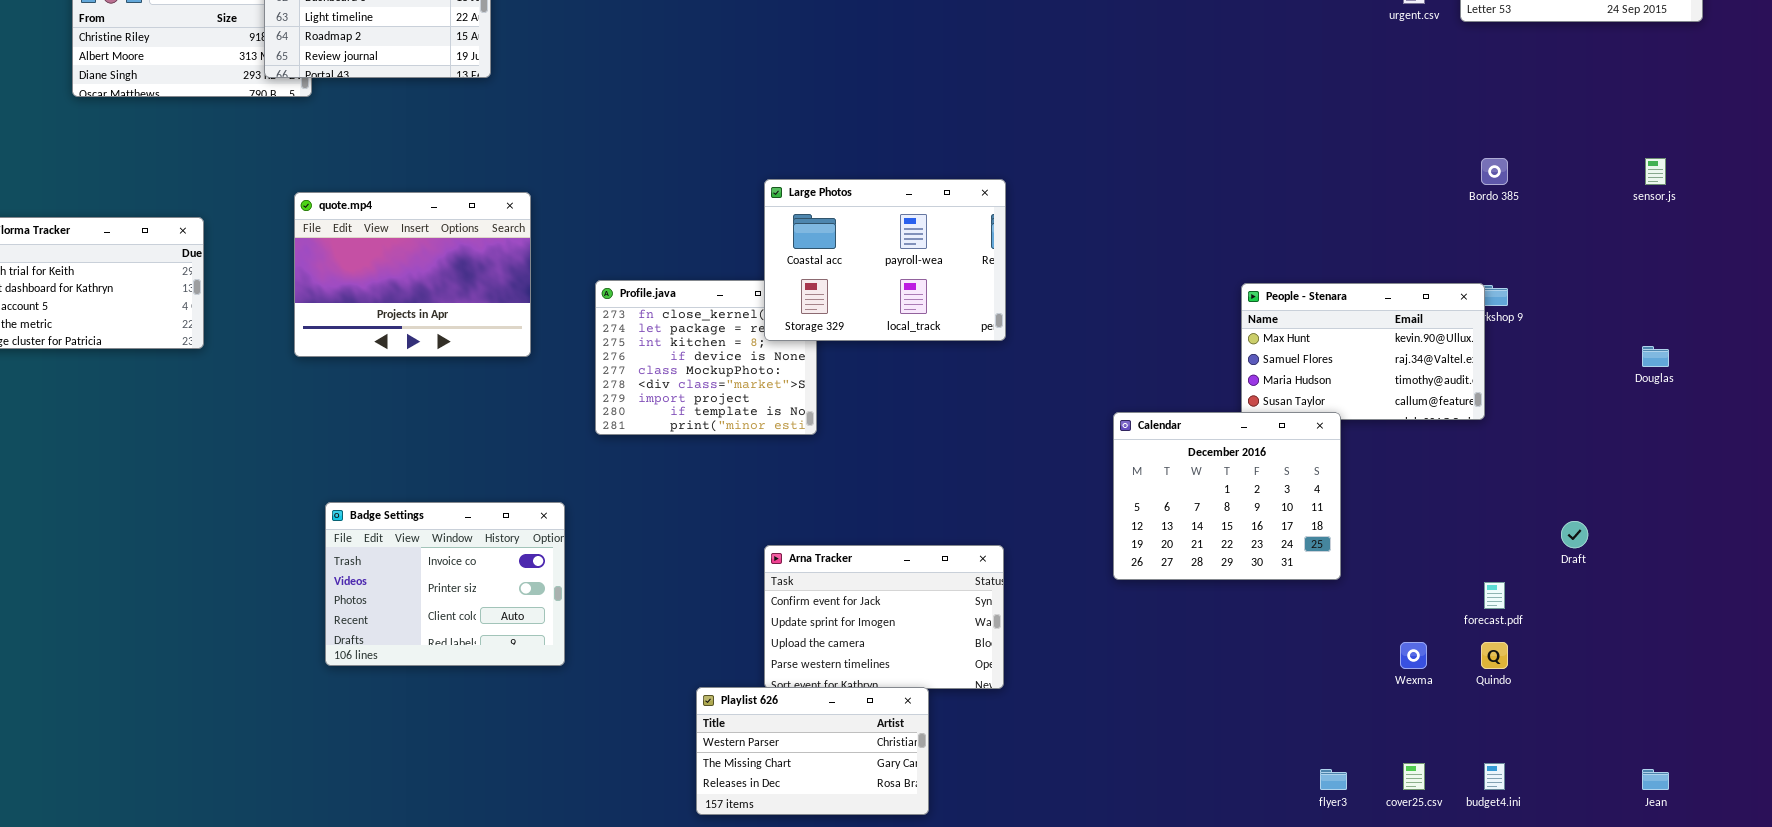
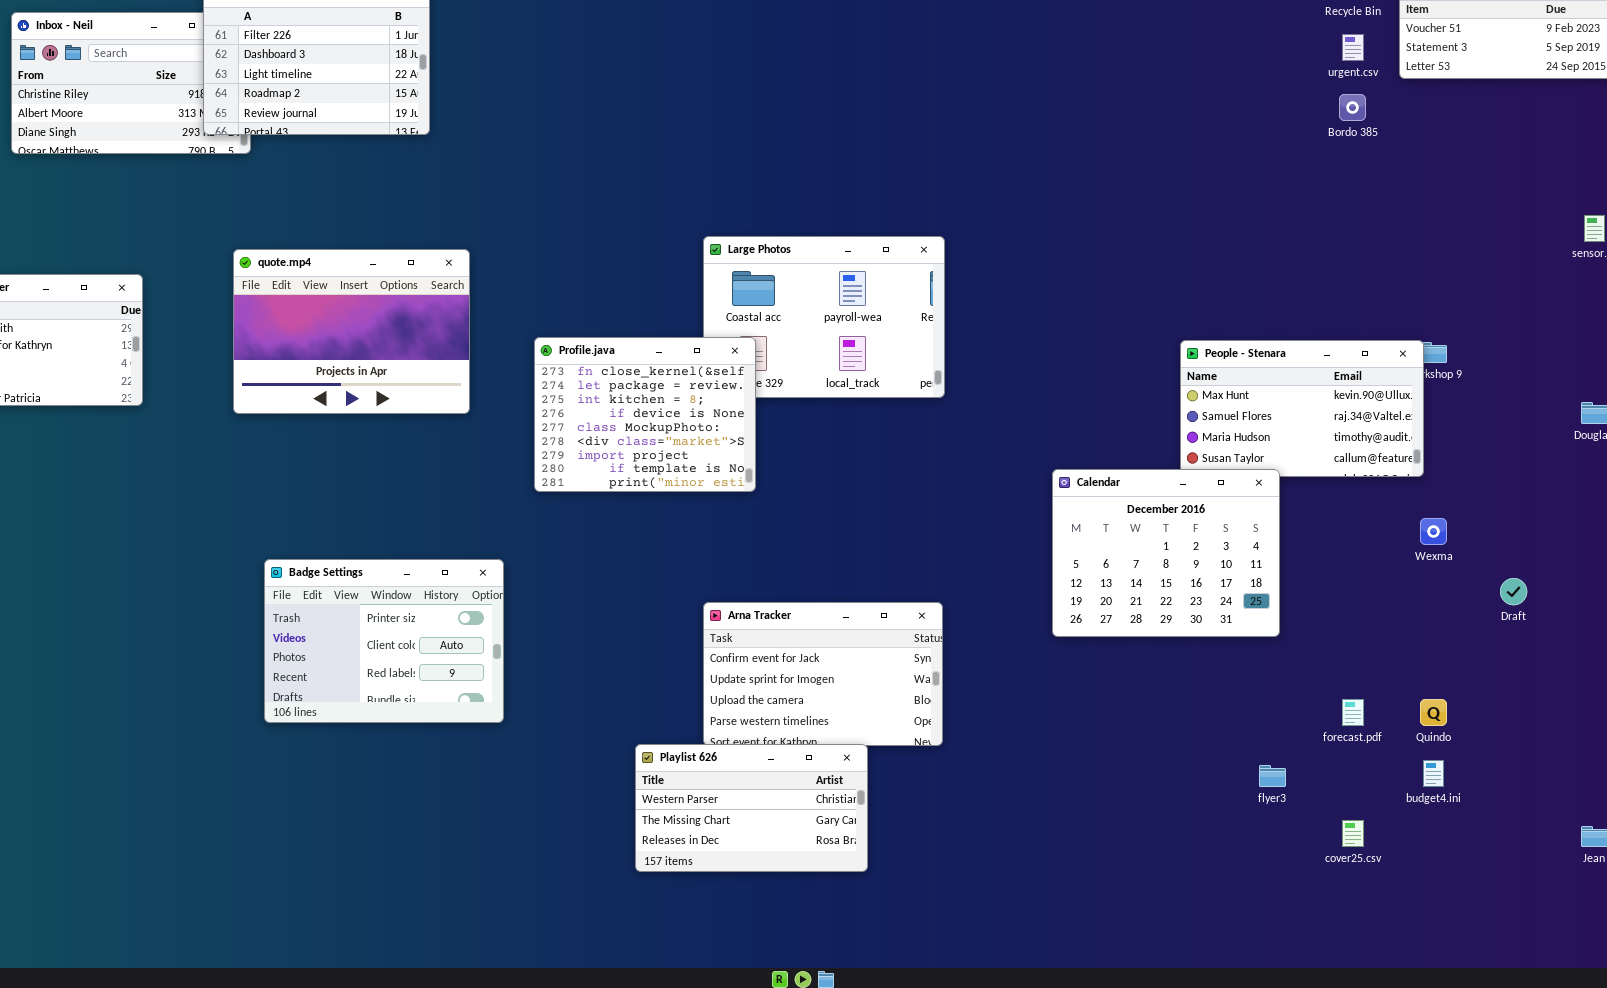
Bordo 385: [1481,158,1508,185] -> [1339,94,1366,121], moved
Profile.java: [595,280,817,435] -> [534,337,756,492], raised
Badge Settings: [325,502,565,666] -> [264,559,504,723], scrolled down 1 row
forecast.pdf: [1484,582,1505,609] -> [1342,699,1364,726], moved
Wexma: [1400,642,1427,669] -> [1420,518,1447,545], moved
budget4.ini: [1484,763,1505,790] -> [1423,760,1444,787], moved
flyer3: [1320,769,1347,790] -> [1259,765,1286,787], moved

